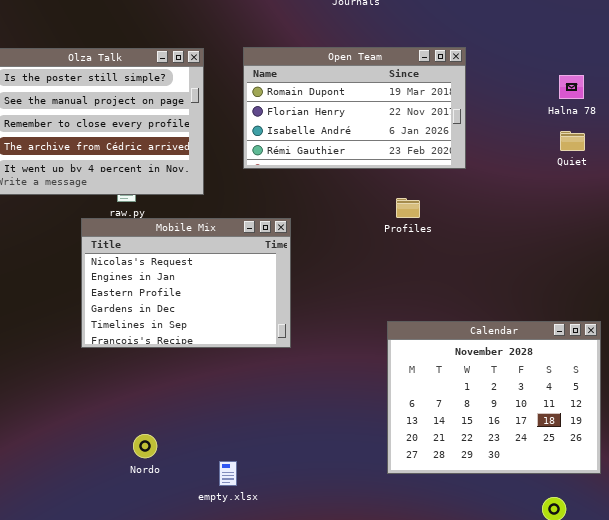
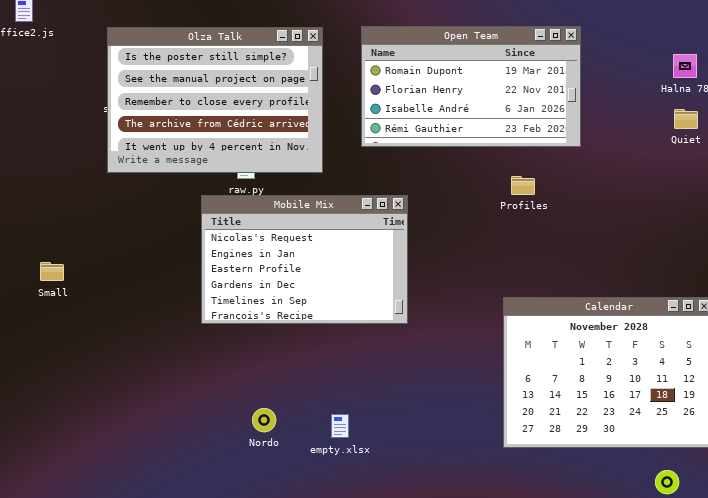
empty.xlsx: [219,461,237,486] -> [331,414,349,438], moved

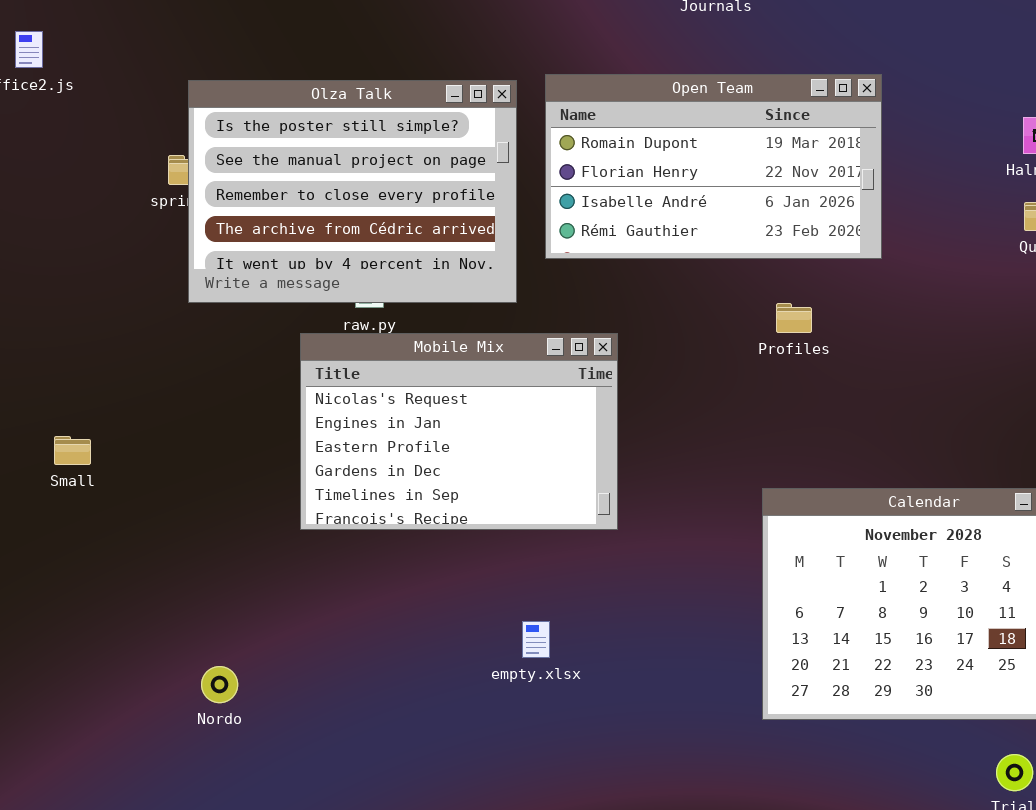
Olza Talk: [107,27,323,173] -> [188,80,517,303], moved
Nordo: [252,408,276,432] -> [201,666,238,703], moved
empty.xlsx: [331,414,349,438] -> [522,621,550,658], moved

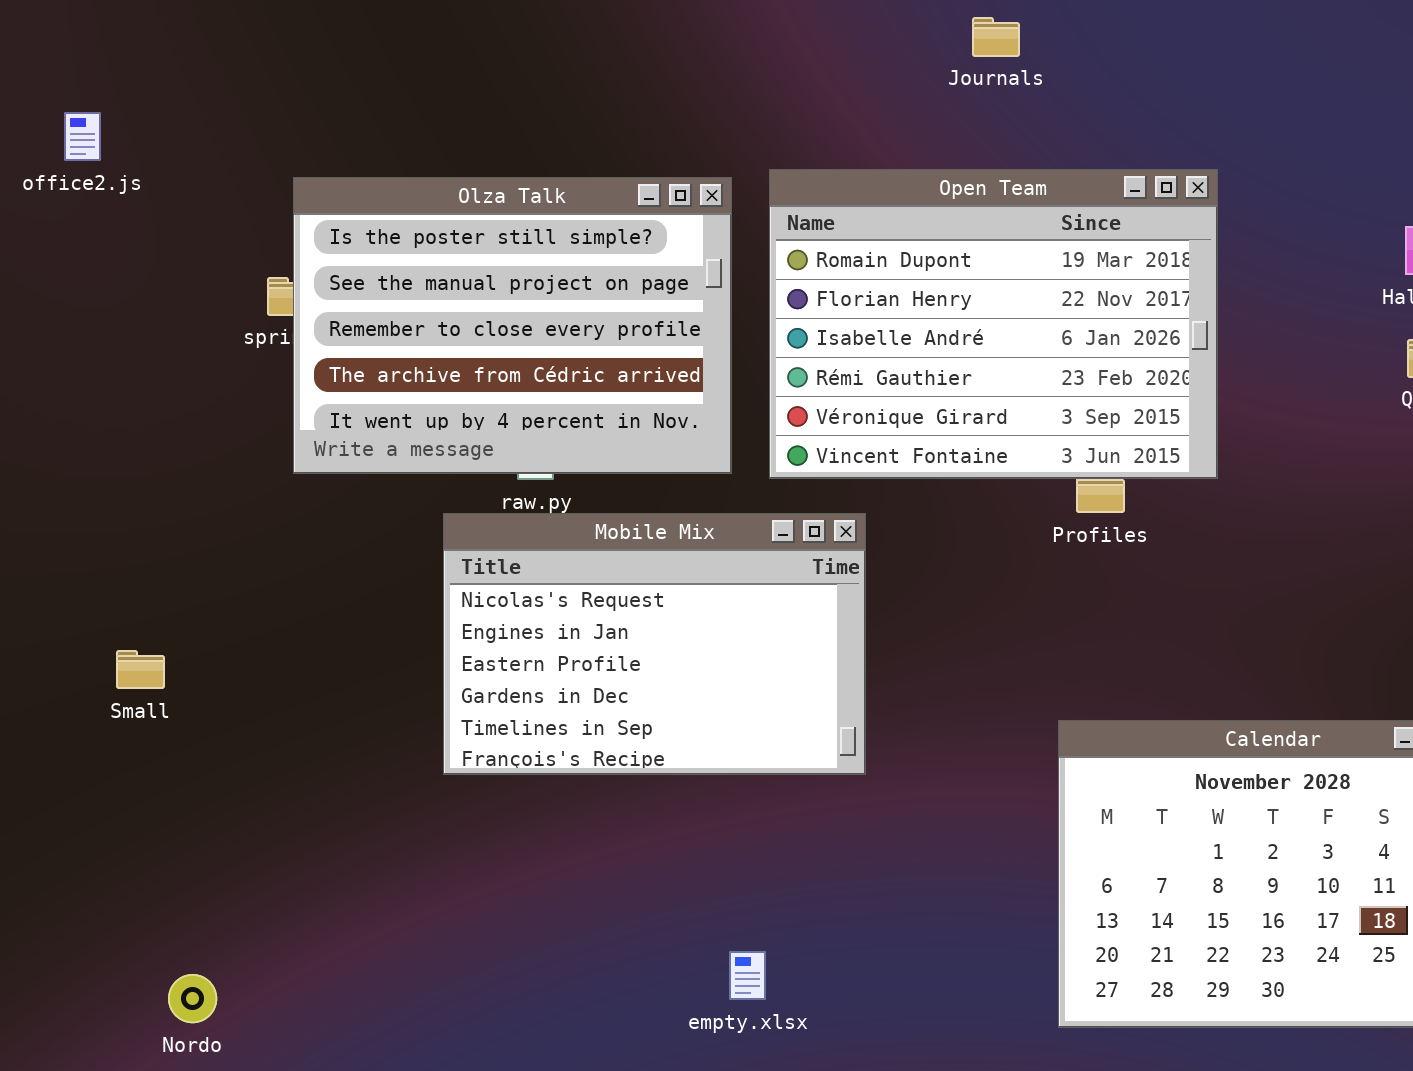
Open Team: [545,74,882,259] -> [769,169,1218,479], resized
empty.xlsx: [522,621,550,658] -> [729,951,766,1000], moved
Nordo: [201,666,238,703] -> [168,974,217,1023], moved

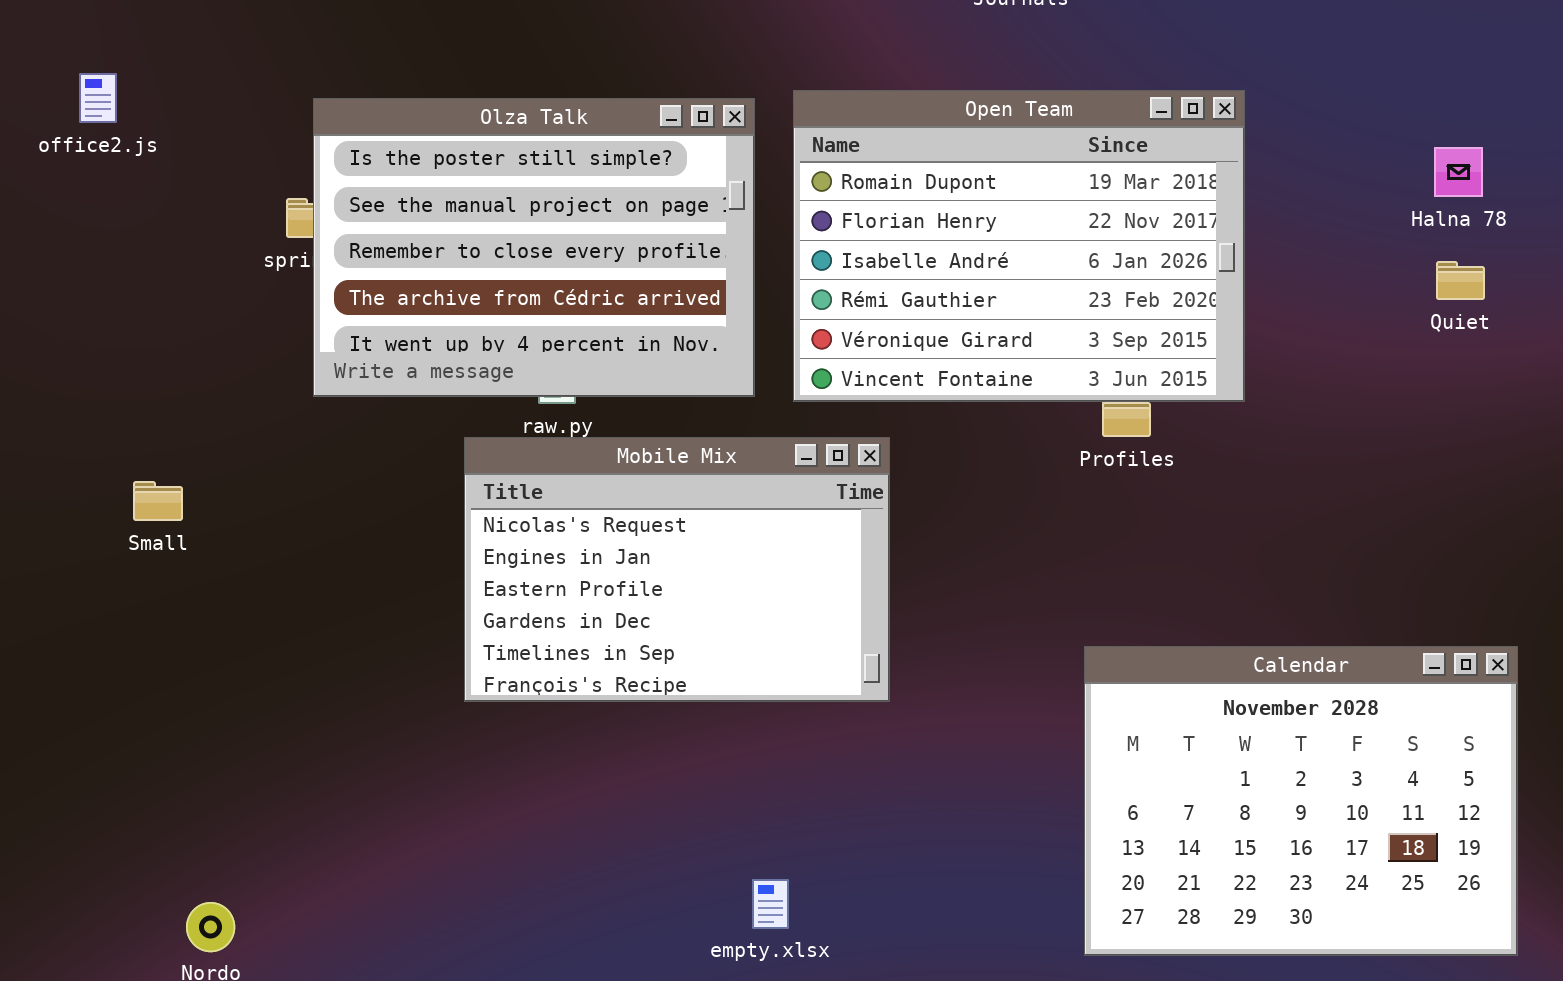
office2.js: [64,112,101,161] -> [79,73,117,123], moved
Small: [116,650,165,689] -> [133,481,183,521], moved

